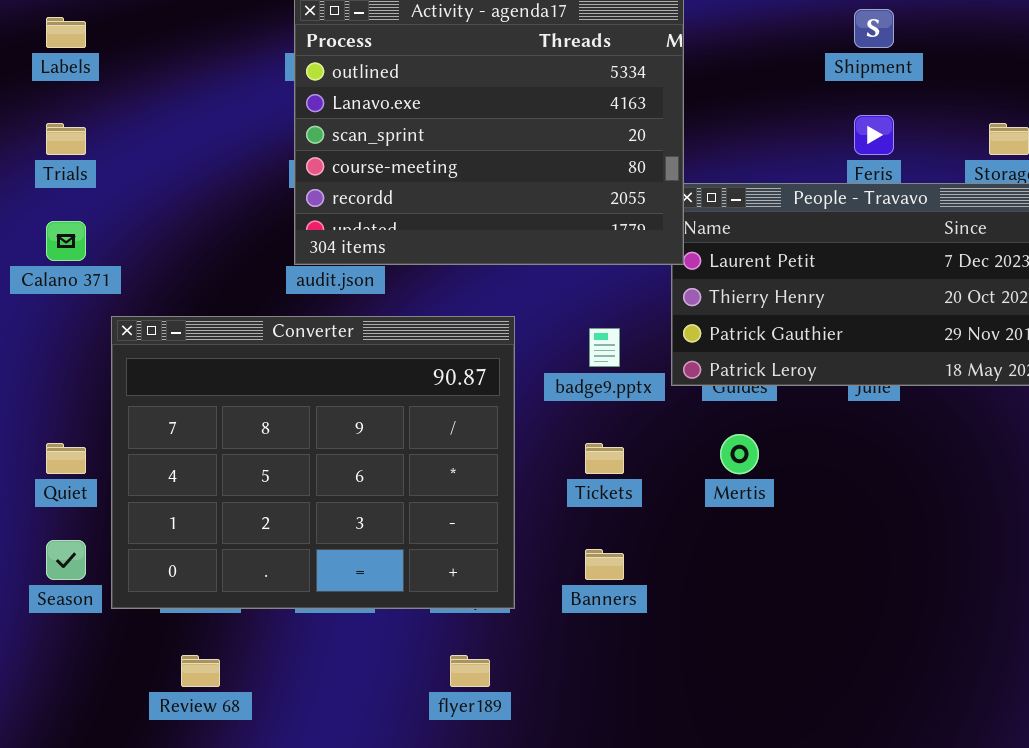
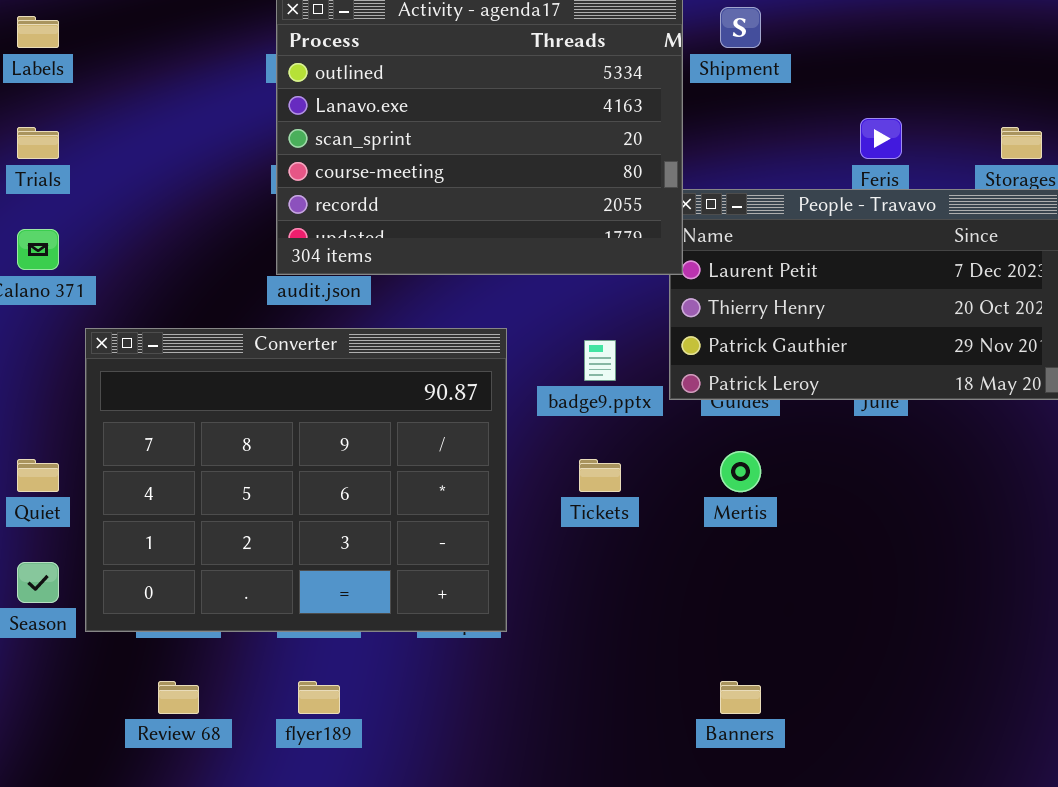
Shipment: [854,9,894,48] -> [720,7,761,48], moved
Banners: [585,549,624,580] -> [720,681,761,714], moved
flyer189: [450,655,490,687] -> [298,681,340,714], moved

